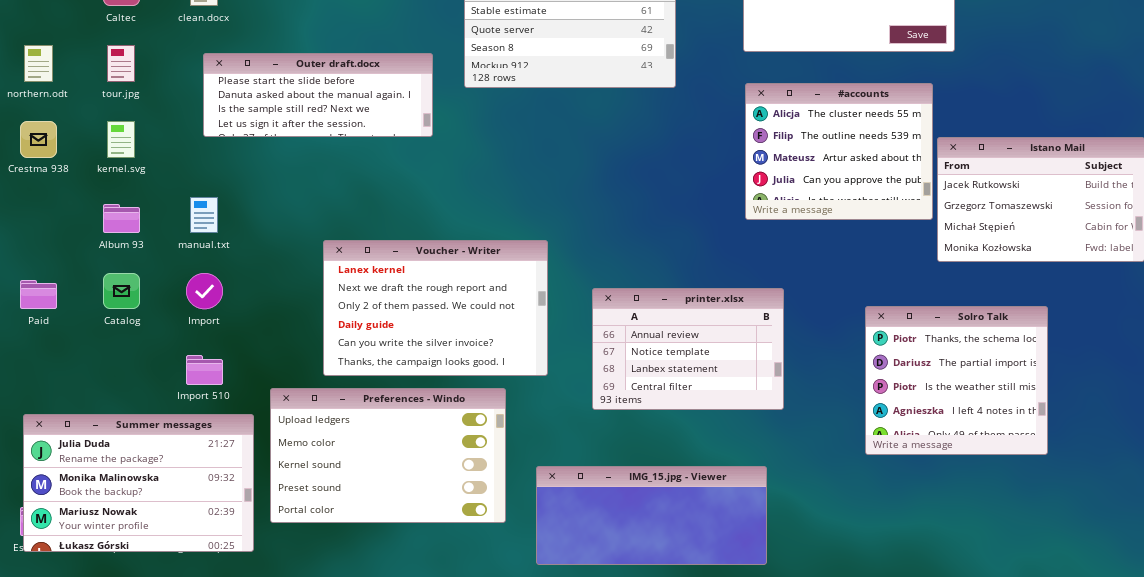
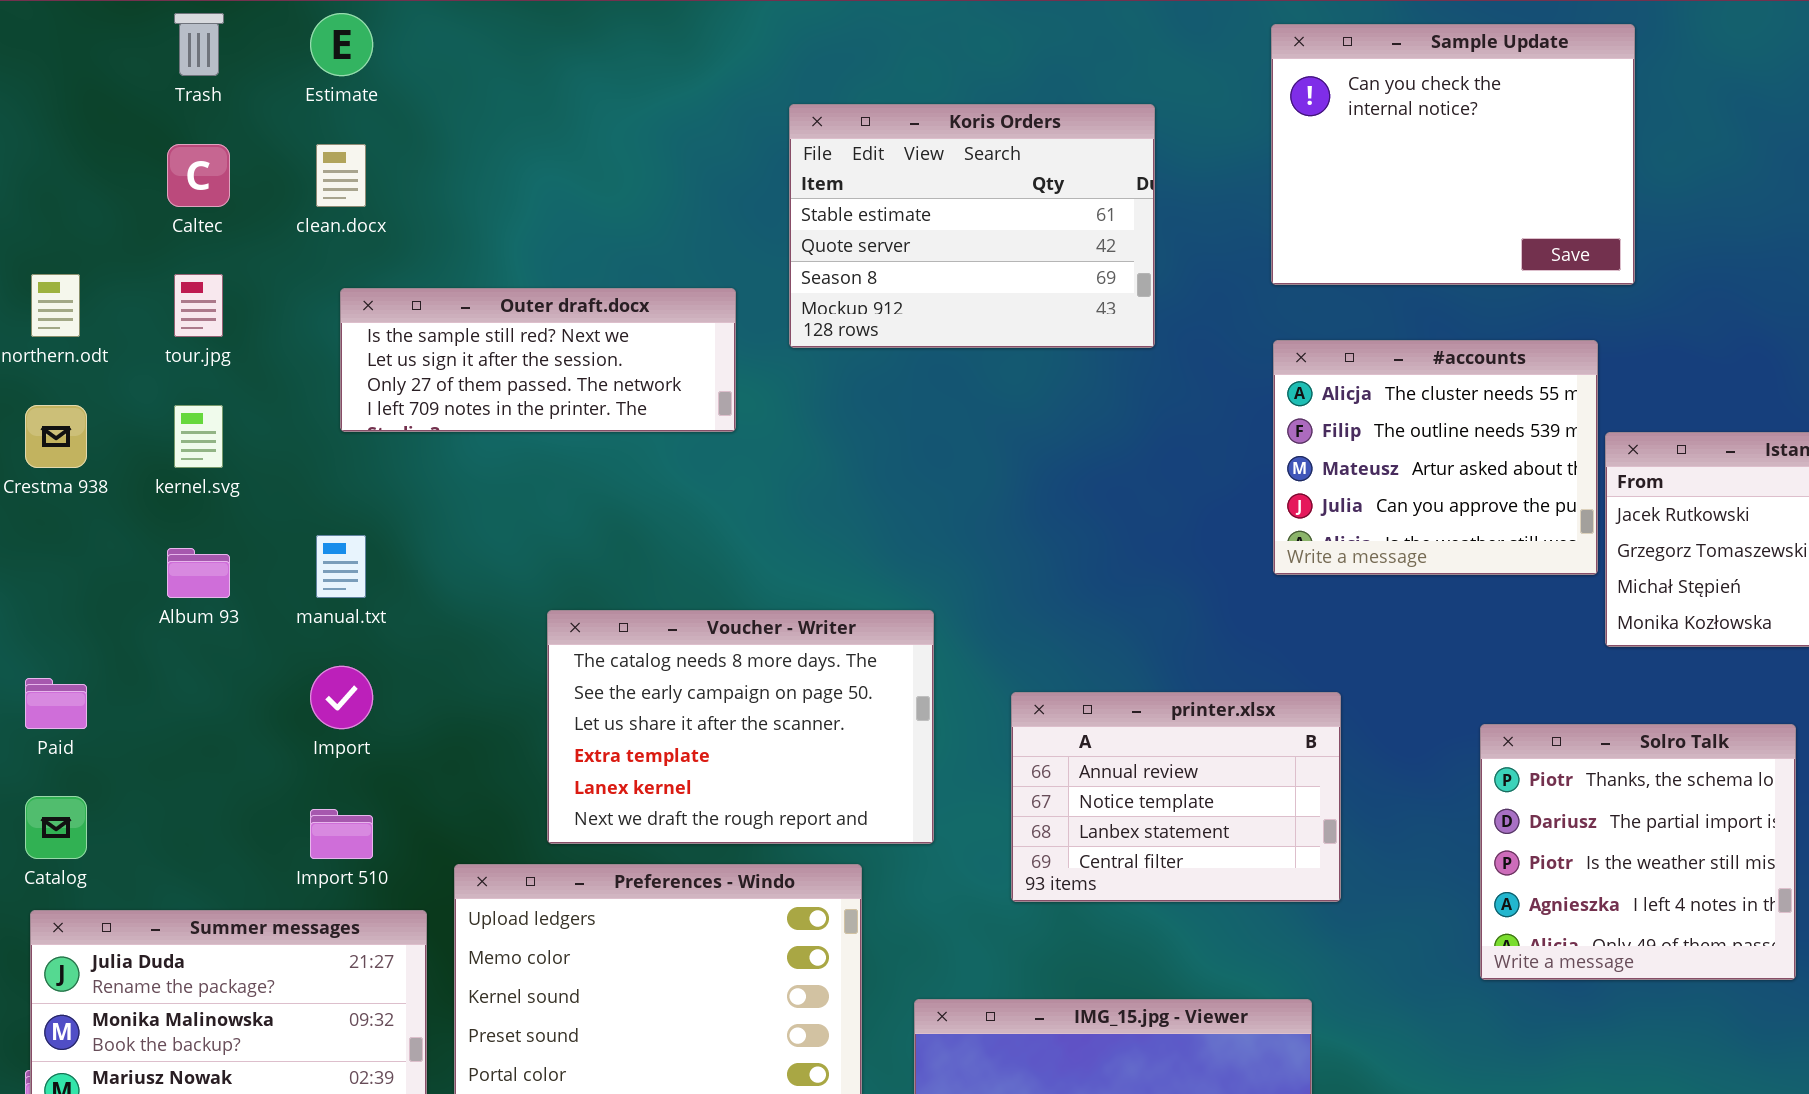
Outer draft.docx: [203,53,433,137] -> [340,288,736,432], scrolled down 2 rows
Voucher - Writer: [323,240,548,376] -> [547,610,934,844], scrolled up 4 rows
Catalog: [103,273,140,309] -> [25,796,87,859], moved

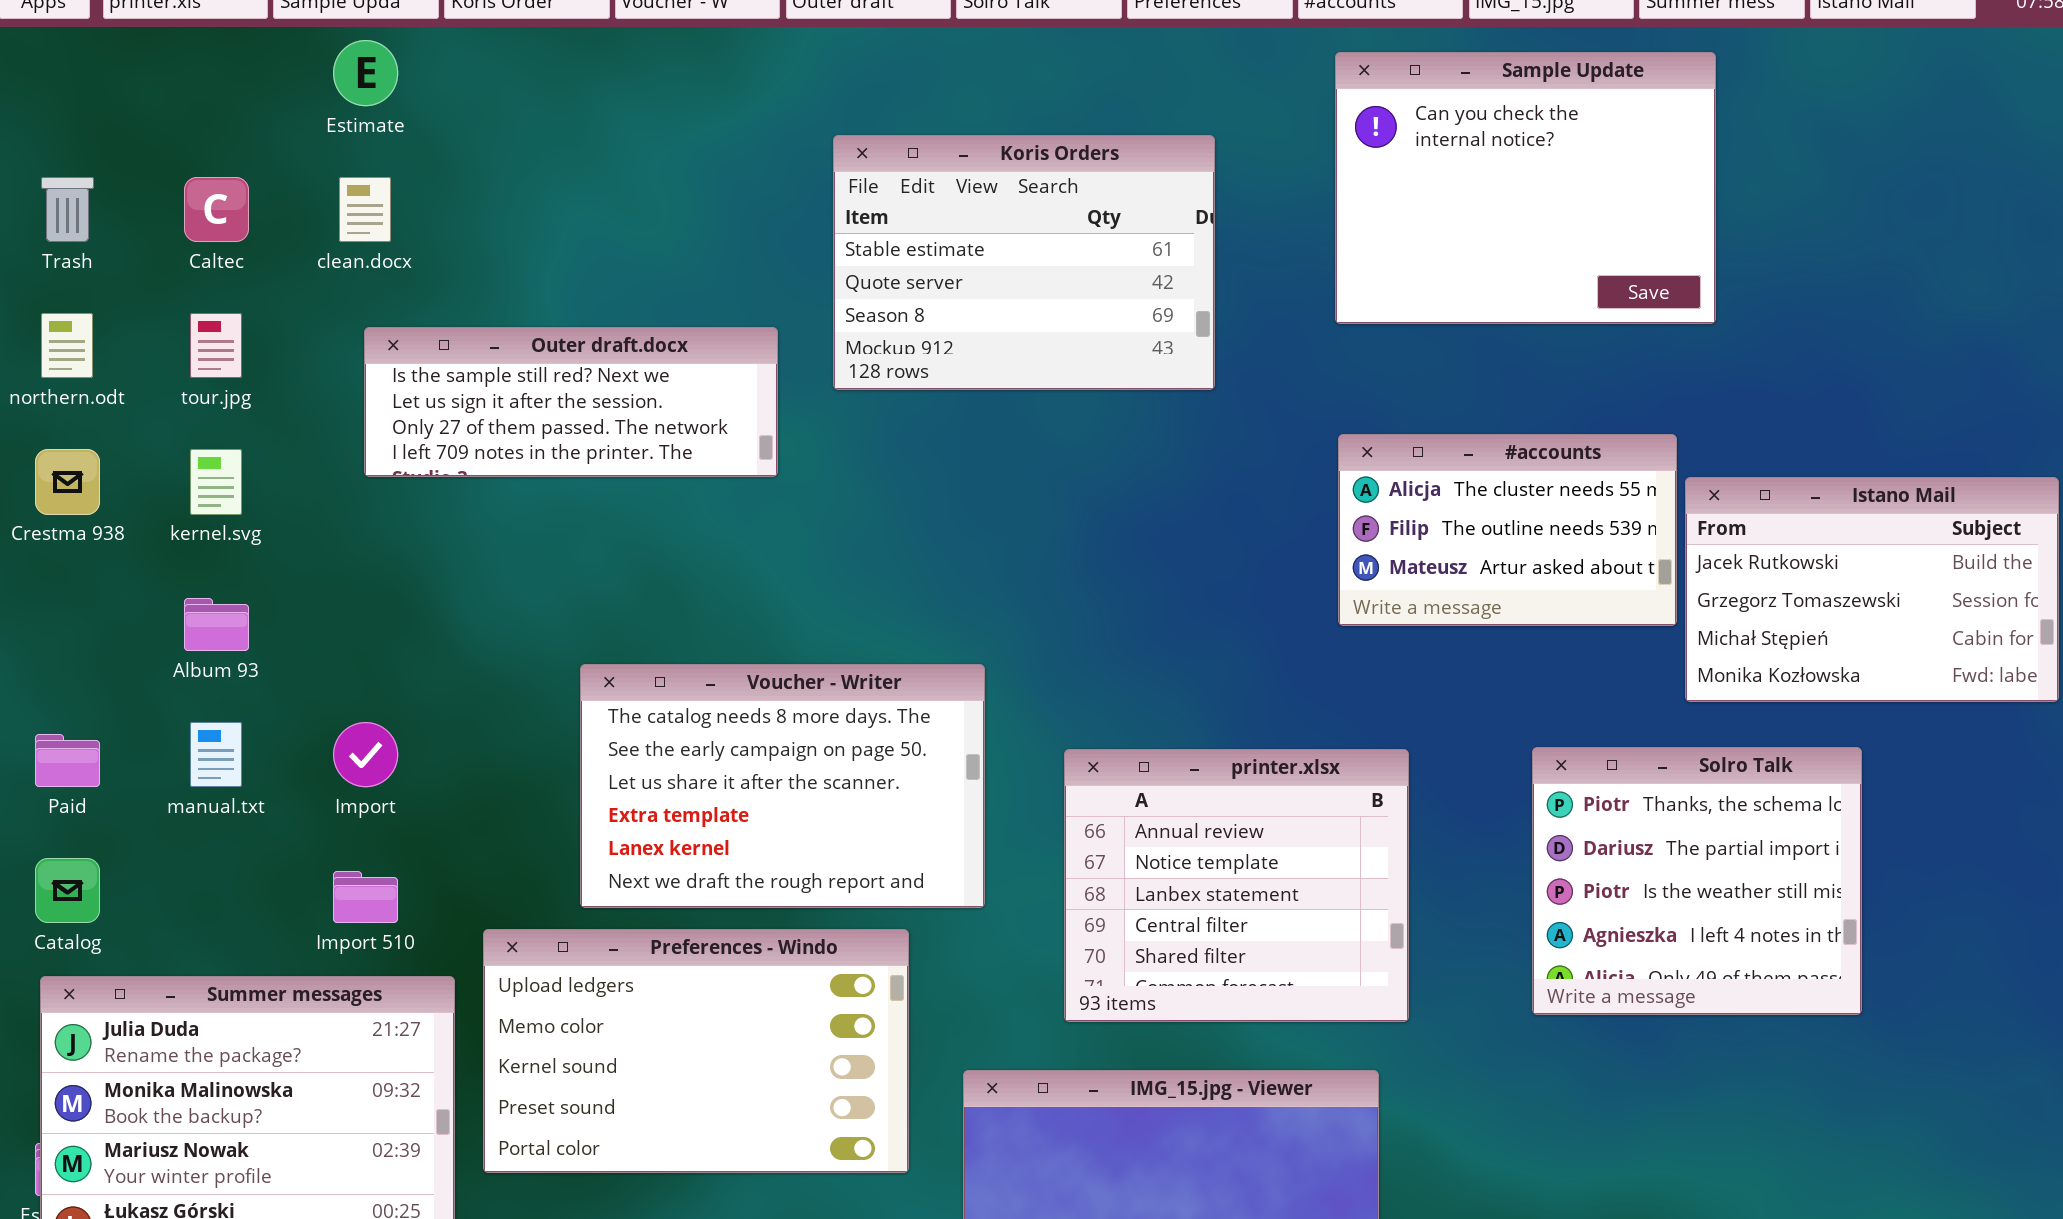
Trash: [174,13,224,76] -> [41,177,94,242], moved
#accounts: [1273,340,1598,575] -> [1338,434,1677,626], resized
manual.txt: [316,535,366,598] -> [190,722,242,787], moved
printer.xlsx: [1011,692,1341,902] -> [1064,749,1409,1022], resized
Solro Talk: [1480,724,1796,980] -> [1532,747,1862,1015], moved

